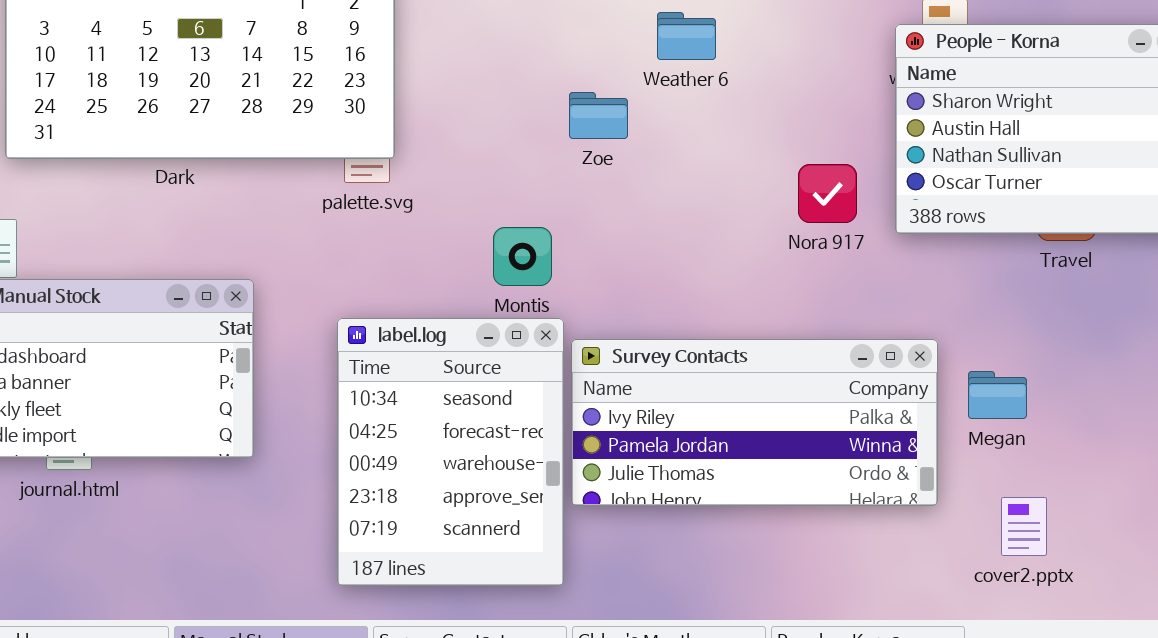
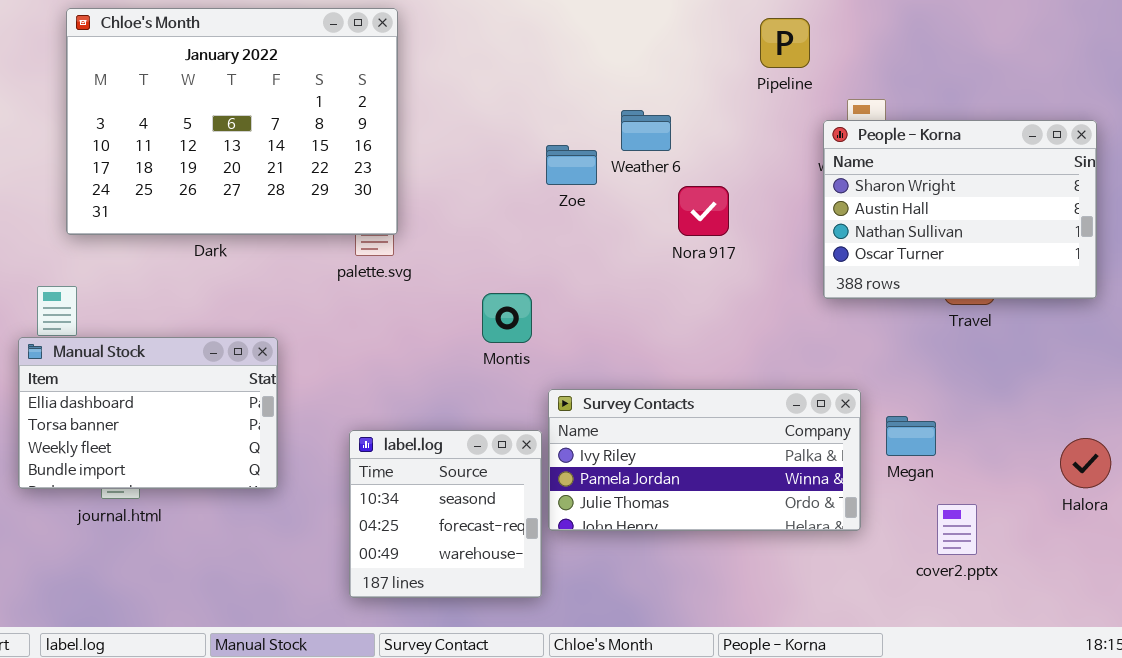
Zoe: [569,92,628,139] -> [546,145,597,185], moved
Nora 917: [798,164,857,223] -> [678,186,729,236], moved
label.log: [337,318,564,586] -> [349,430,542,598], resized
cover2.pptx: [1001,497,1047,556] -> [937,504,977,555], moved

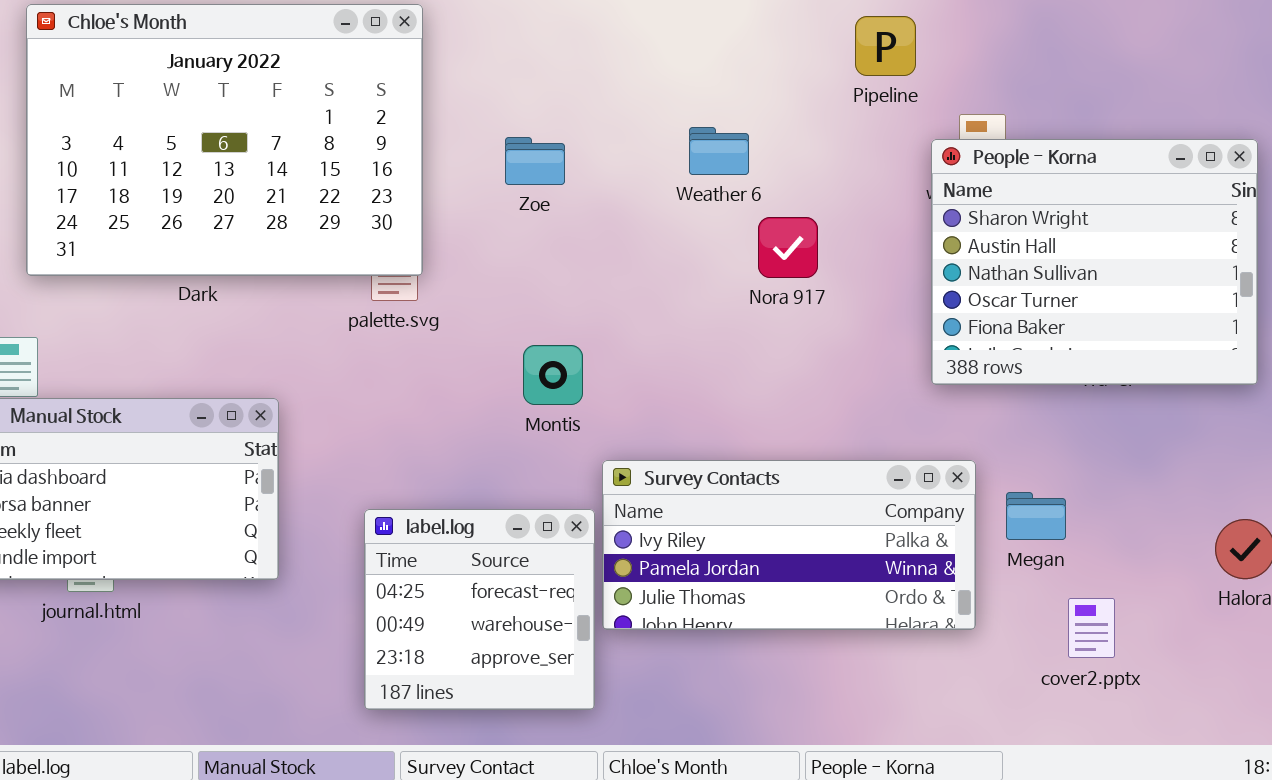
People - Korna: [823,120,1097,299] -> [931,139,1258,385], resized
Zoe: [546,145,597,185] -> [505,137,565,185], moved
label.log: [349,430,542,598] -> [364,509,595,710], scrolled down 1 row

